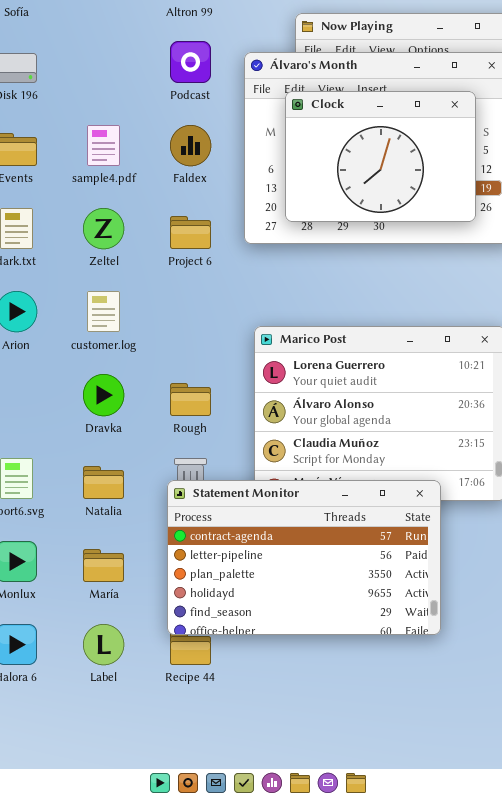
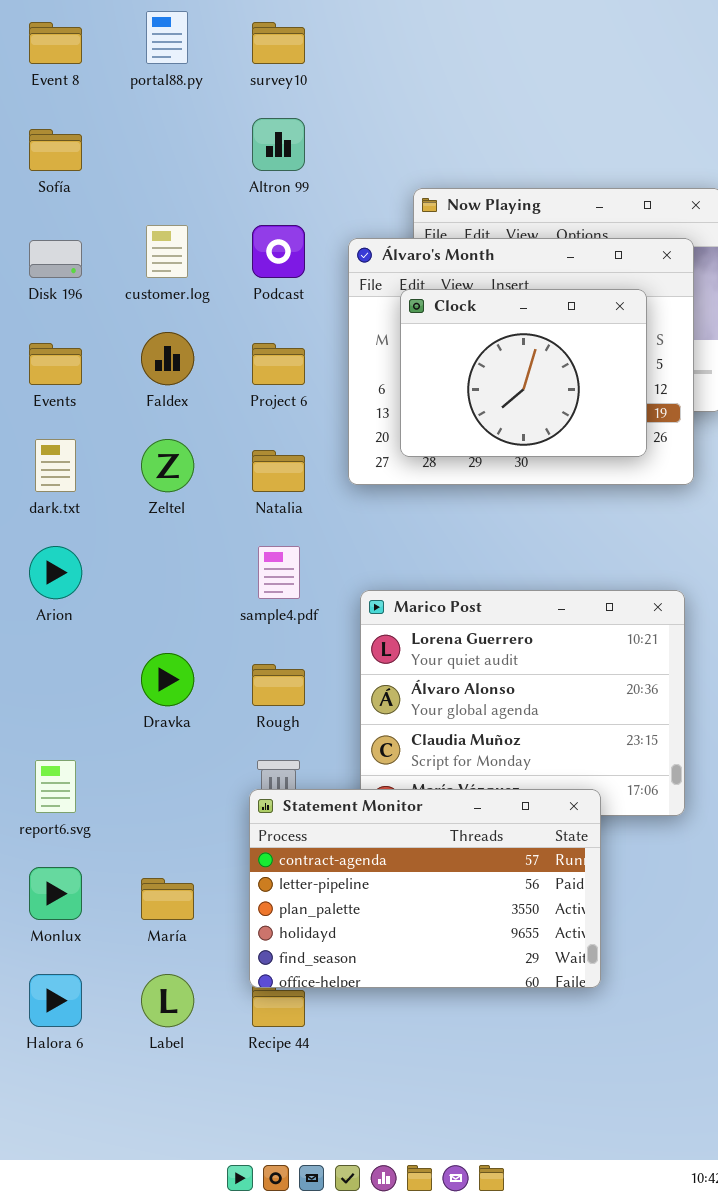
sample4.pdf: [87,125,120,166] -> [258,546,300,599], moved
Faldex: [170,125,211,166] -> [141,332,194,385], moved
Project 6: [170,216,211,249] -> [252,343,305,385], moved
customer.log: [87,291,120,332] -> [146,225,188,278], moved
Natalia: [83,466,124,499] -> [252,450,305,492], moved

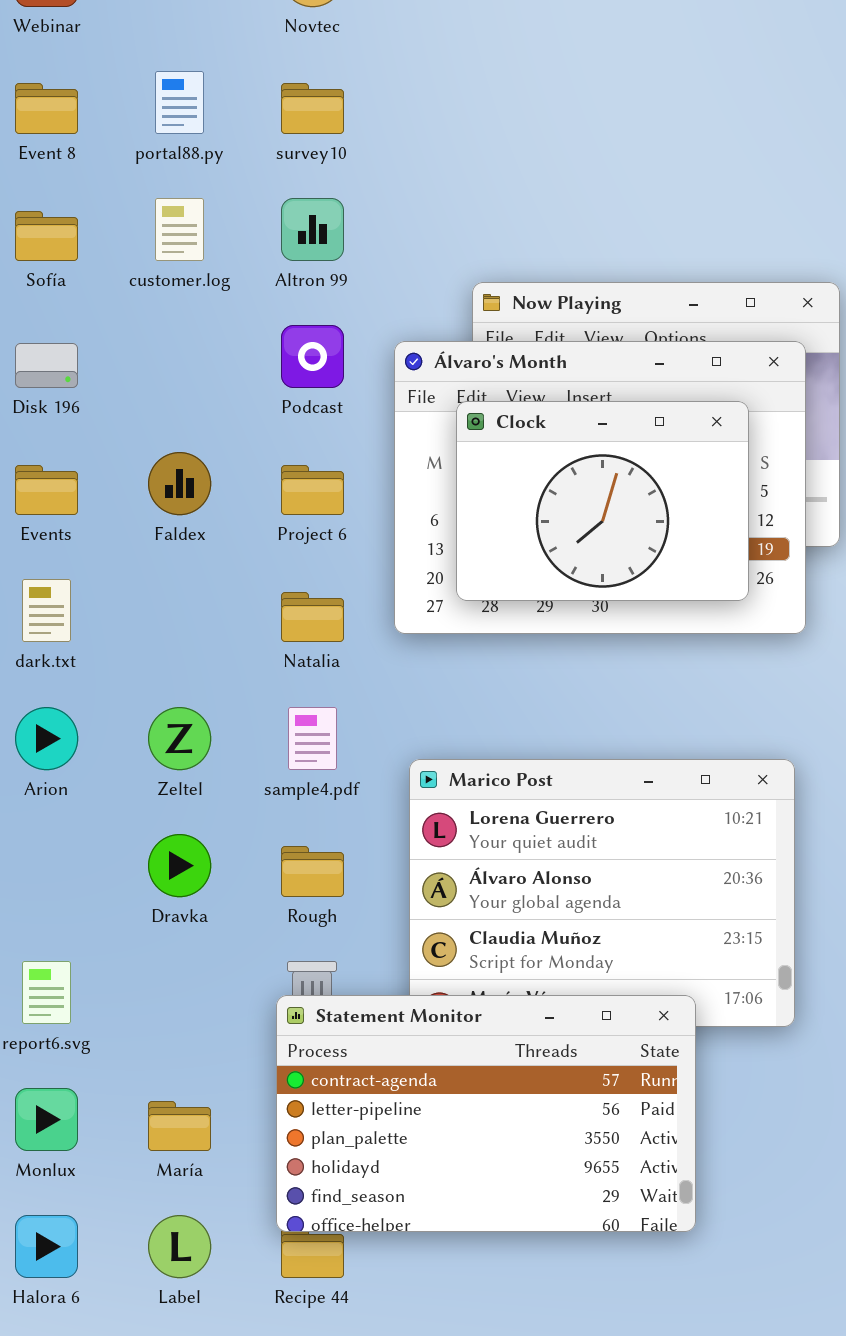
customer.log: [146,225,188,278] -> [155,198,204,261], moved
Zeltel: [141,439,194,492] -> [148,707,211,770], moved

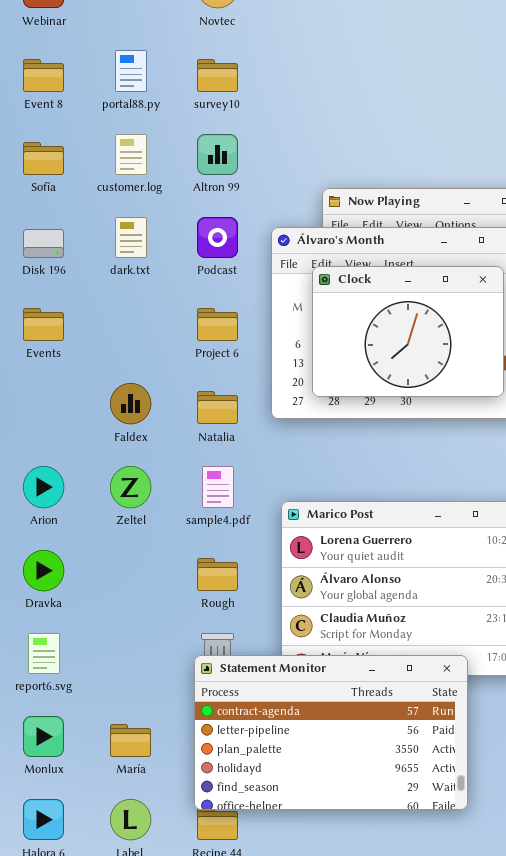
Faldex: [148,452,211,515] -> [110,383,151,424], moved
dark.txt: [22,579,71,642] -> [115,217,147,258], moved
Dravka: [148,834,211,897] -> [23,550,64,591], moved

